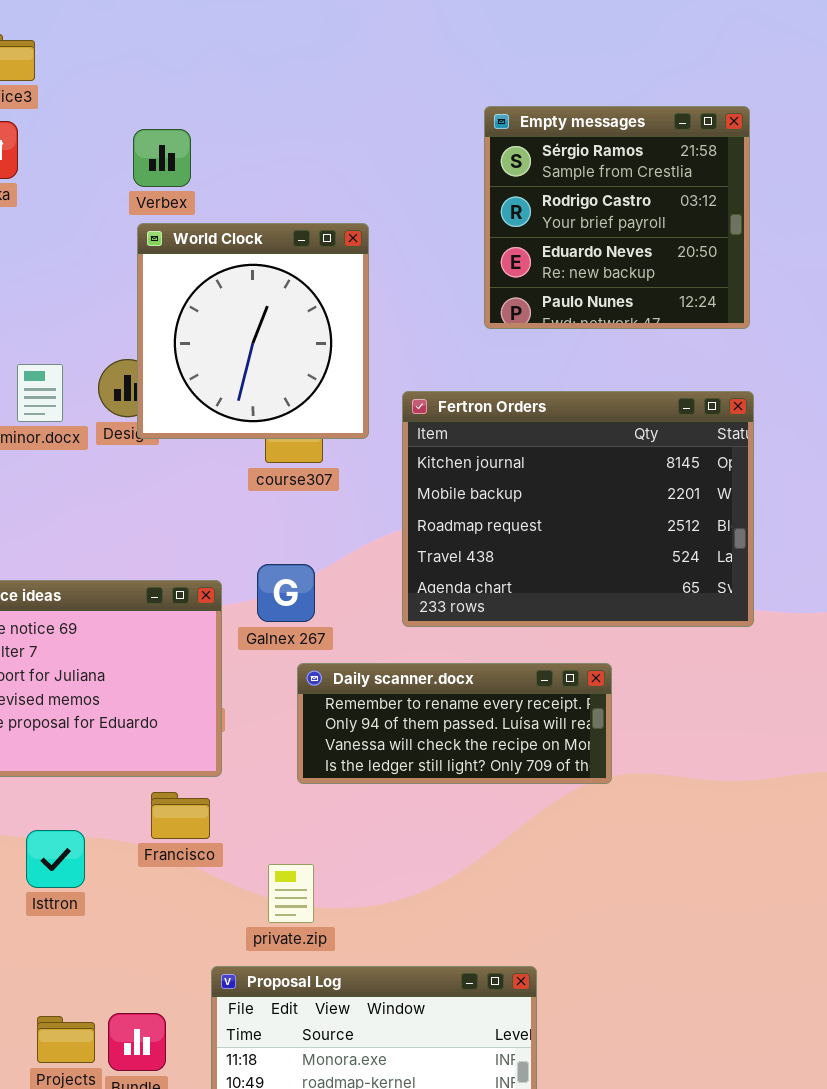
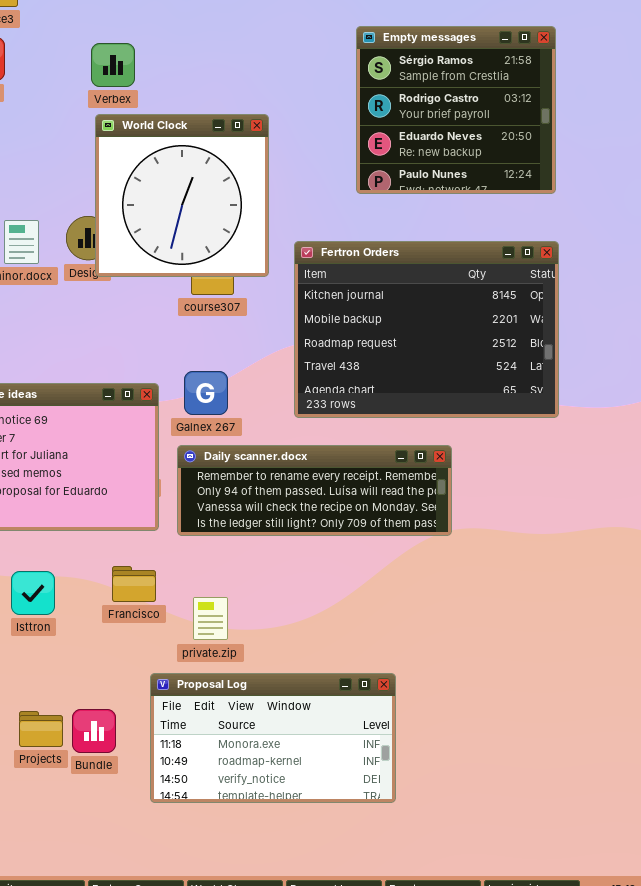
Daily scanner.docx: [297,663,612,784] -> [177,445,452,536], resized
Francisco: [151,792,210,839] -> [112,566,156,602], moved

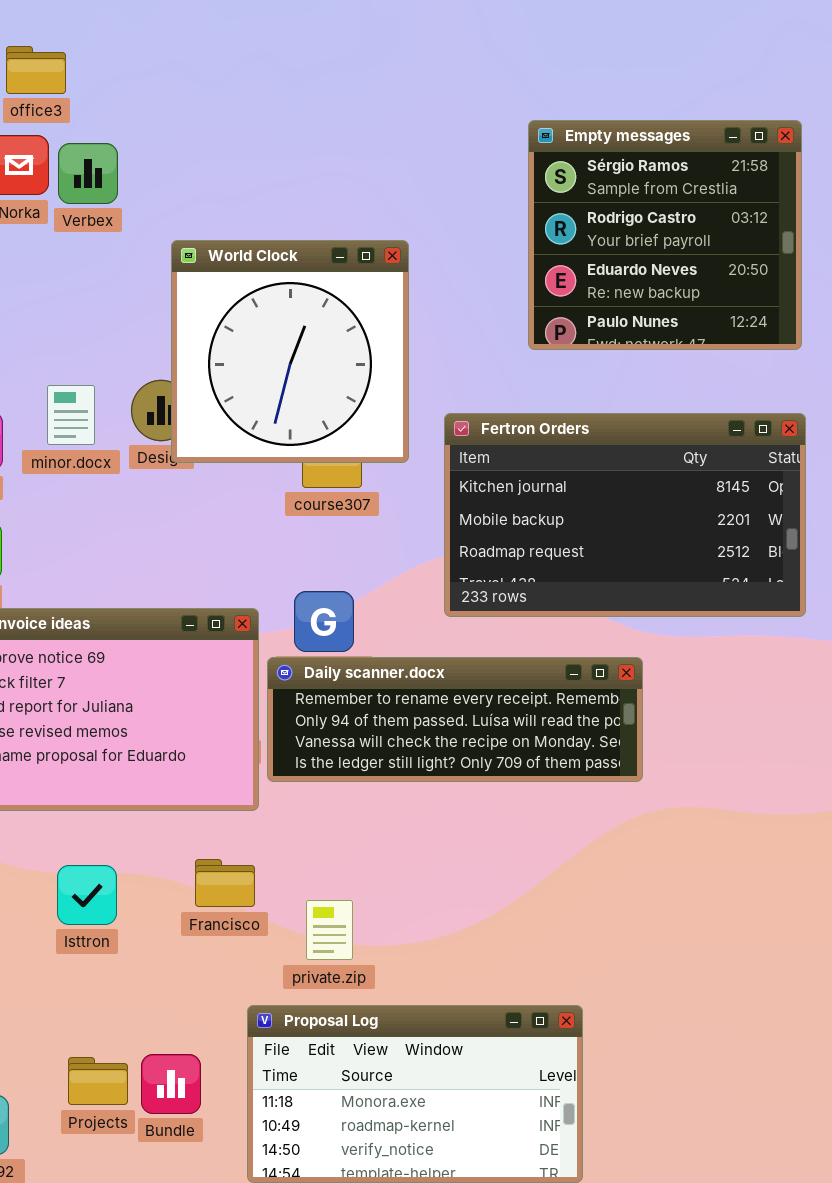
Verbex: [91,43,135,87] -> [58,143,118,204], moved
Fertron Orders: [294,241,559,418] -> [444,413,806,617], resized
Daily scanner.docx: [177,445,452,536] -> [267,657,643,782], moved

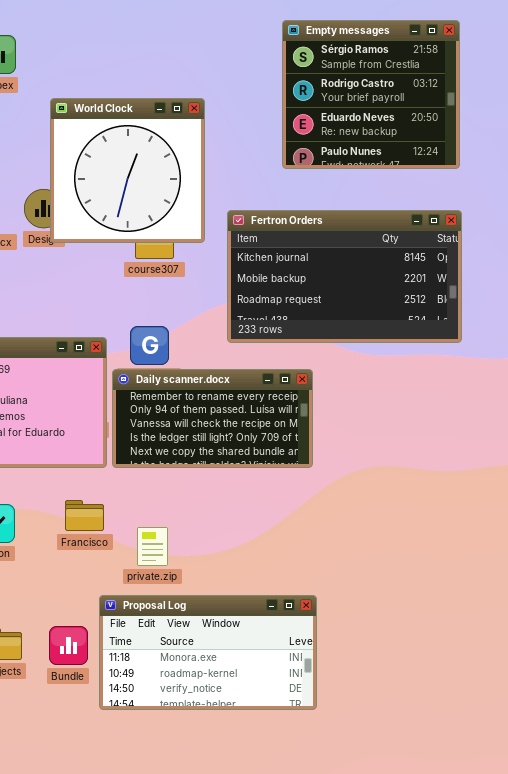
Daily scanner.docx: [267,657,643,782] -> [112,369,313,468], resized
Bundle: [141,1054,201,1114] -> [49,626,88,665], moved

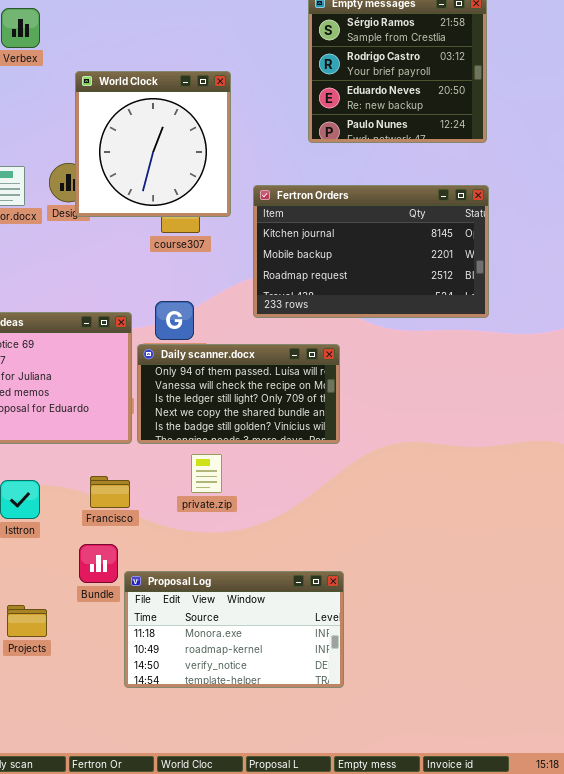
Daily scanner.docx: [112,369,313,468] -> [137,344,340,444], scrolled down 1 row
private.zip: [137,527,168,566] -> [191,454,222,493], moved
Bundle: [49,626,88,665] -> [79,544,118,583], moved

